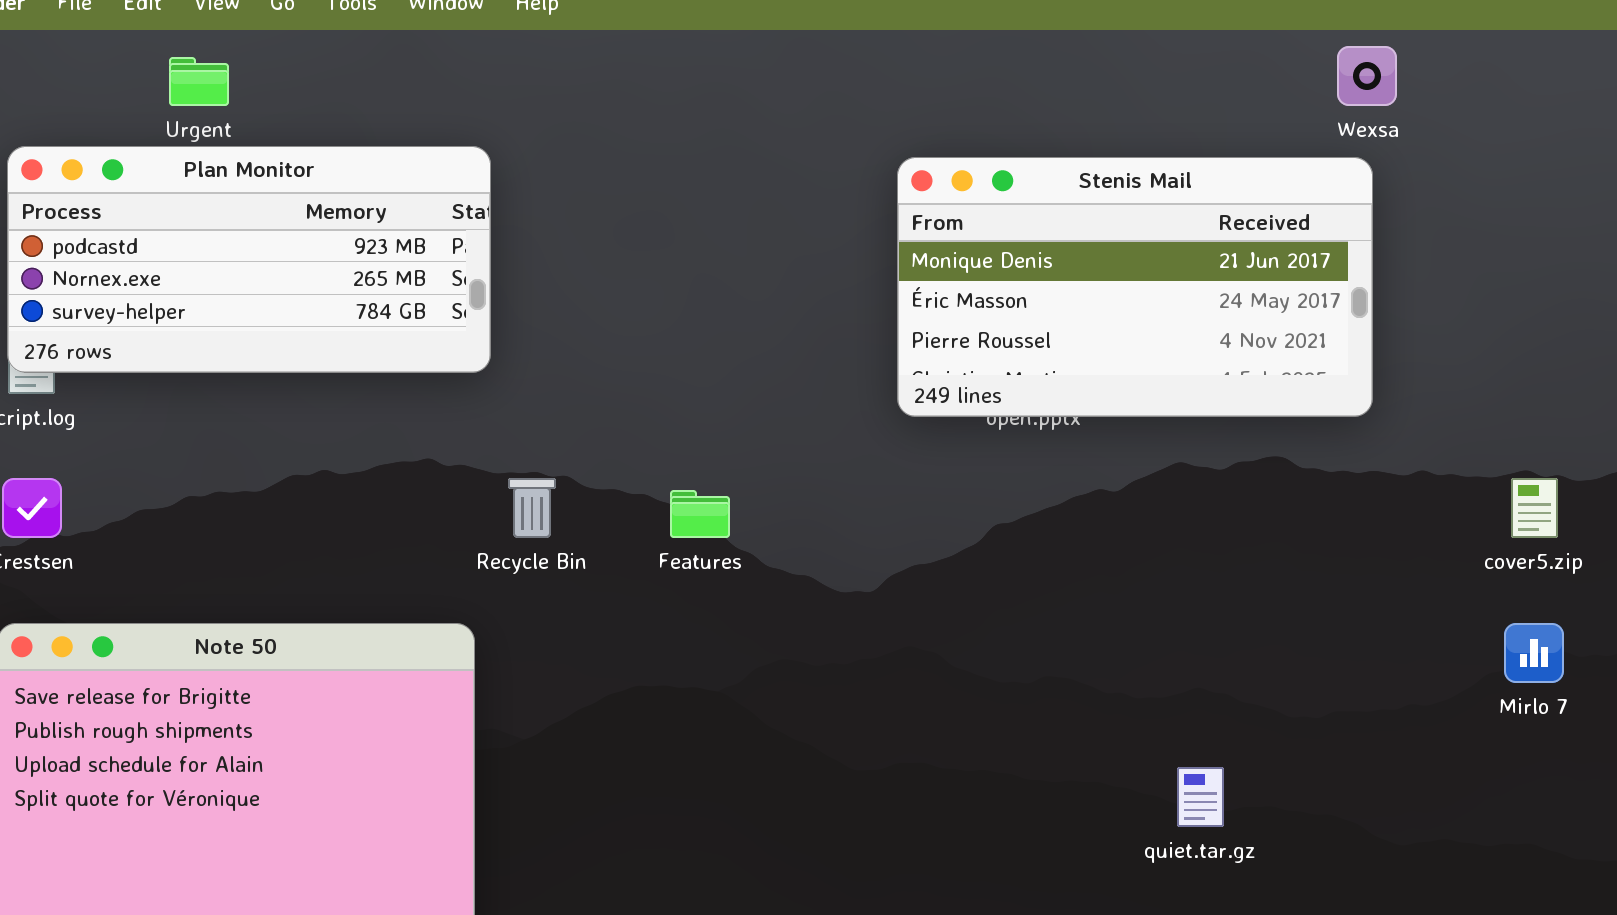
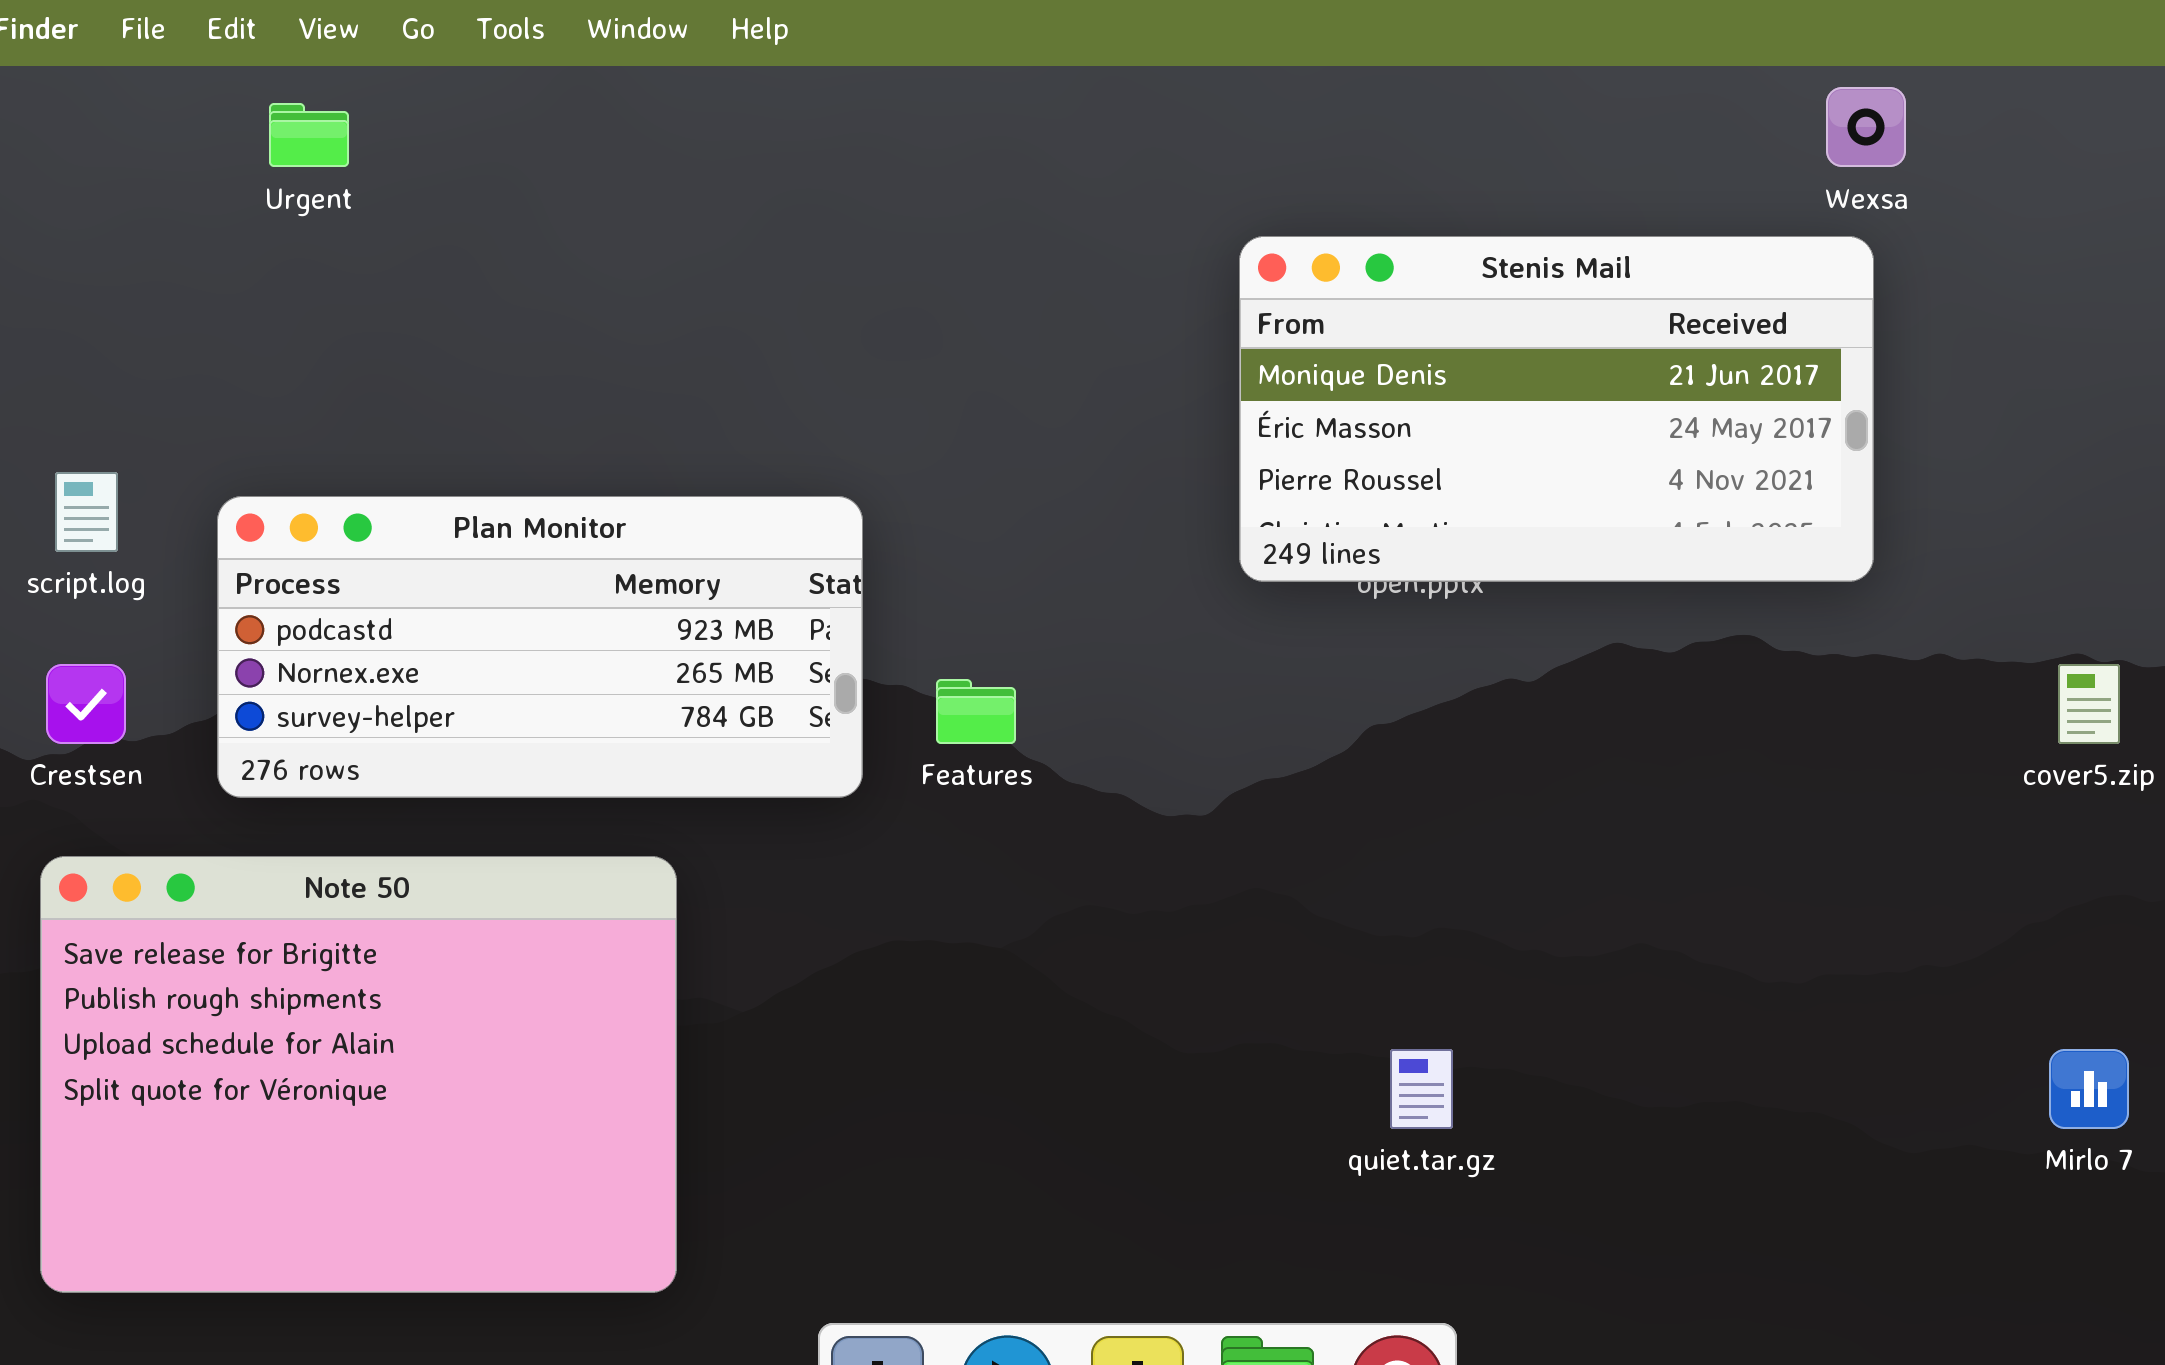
Plan Monitor: [7,146,491,373] -> [217,496,863,798], moved
Mirlo 7: [1504,623,1564,683] -> [2049,1049,2129,1129], moved
quiet.tar.gz: [1177,767,1224,827] -> [1390,1049,1453,1129], moved

